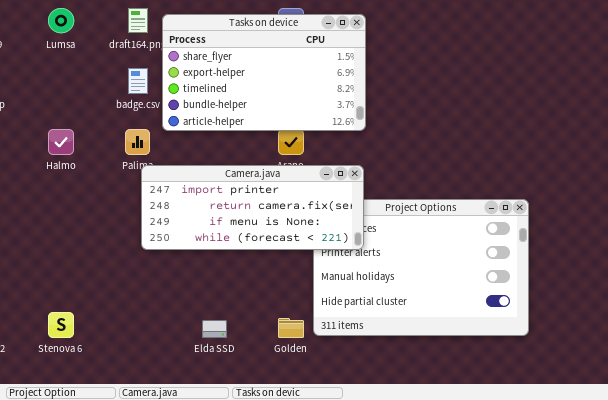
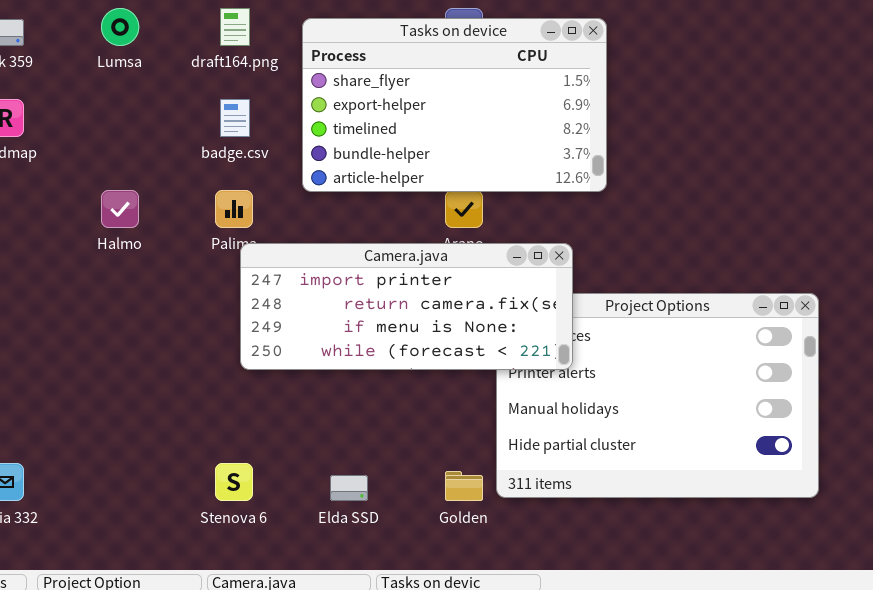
Tasks on device: [162,14,366,131] -> [302,18,607,192], moved
Stenova 6: [48,312,74,338] -> [215,463,253,501], moved

